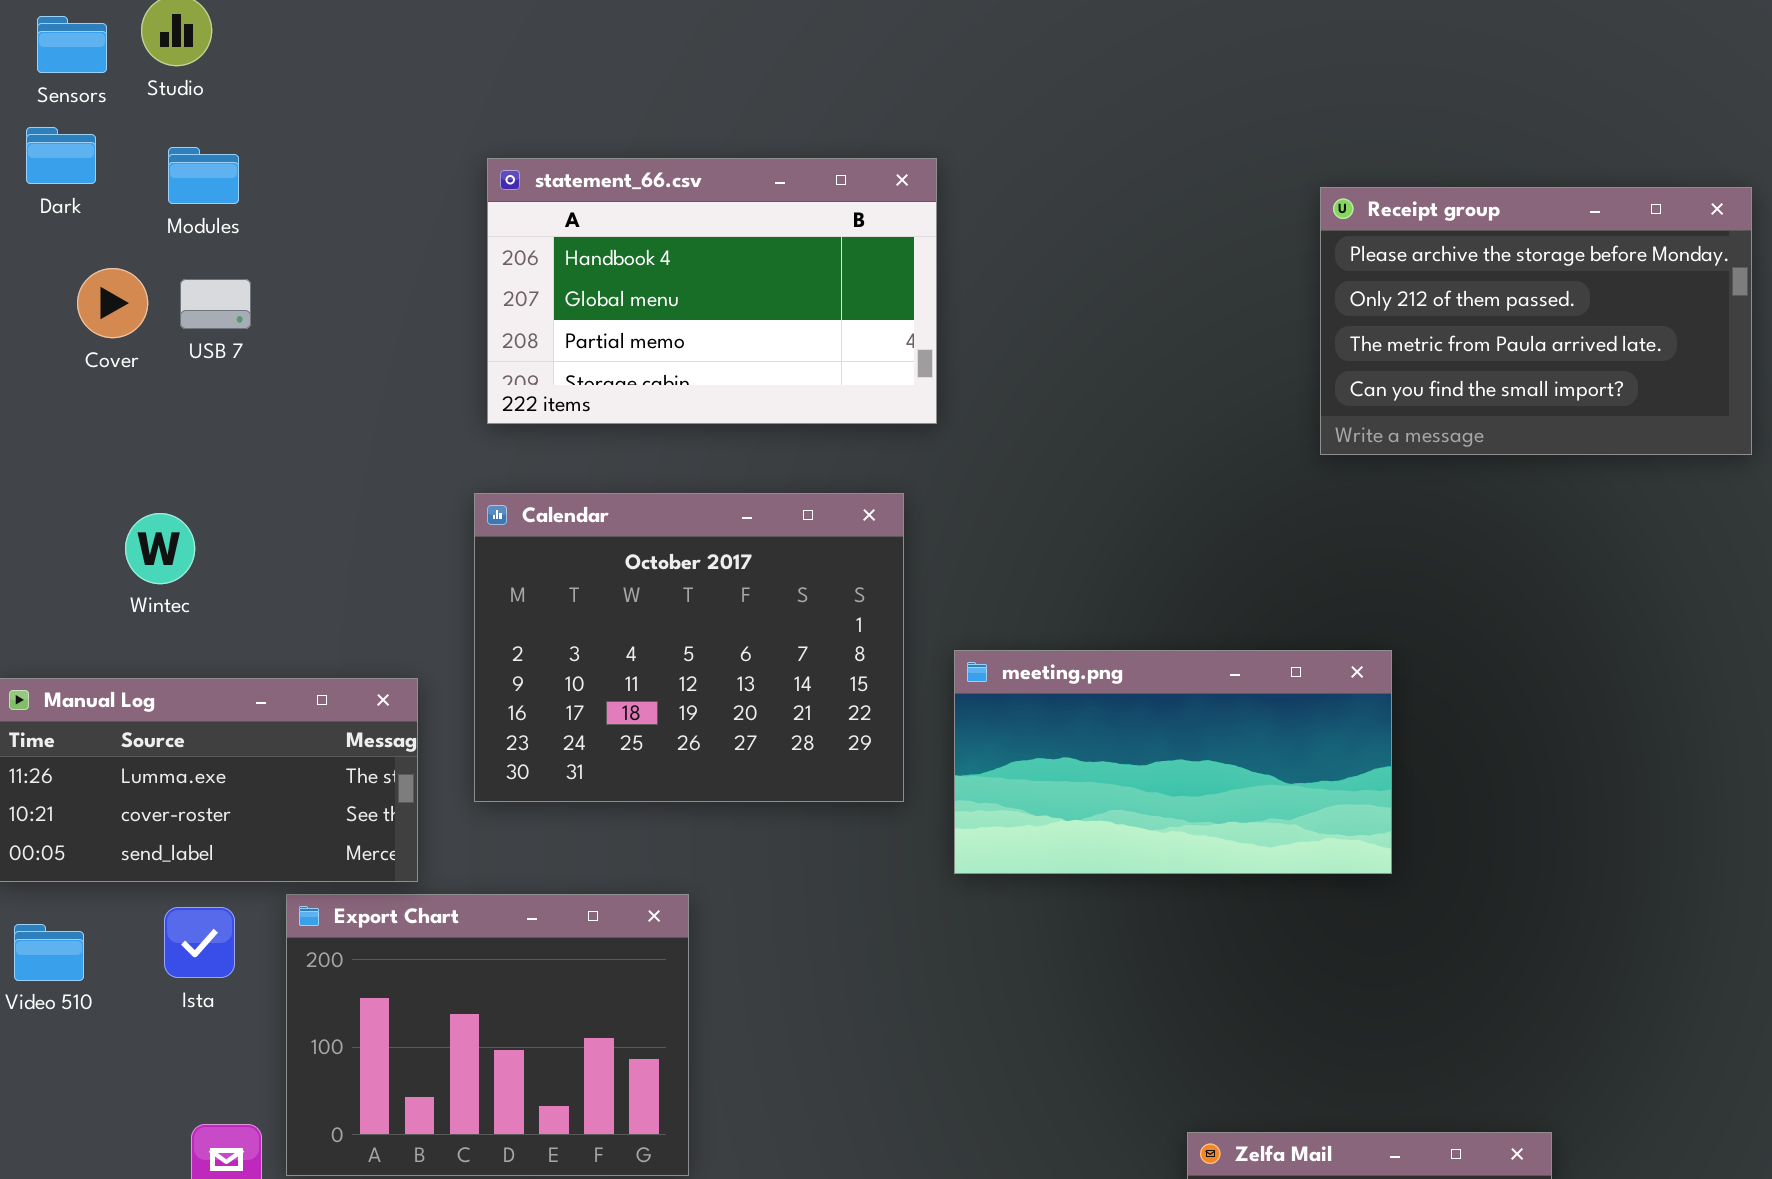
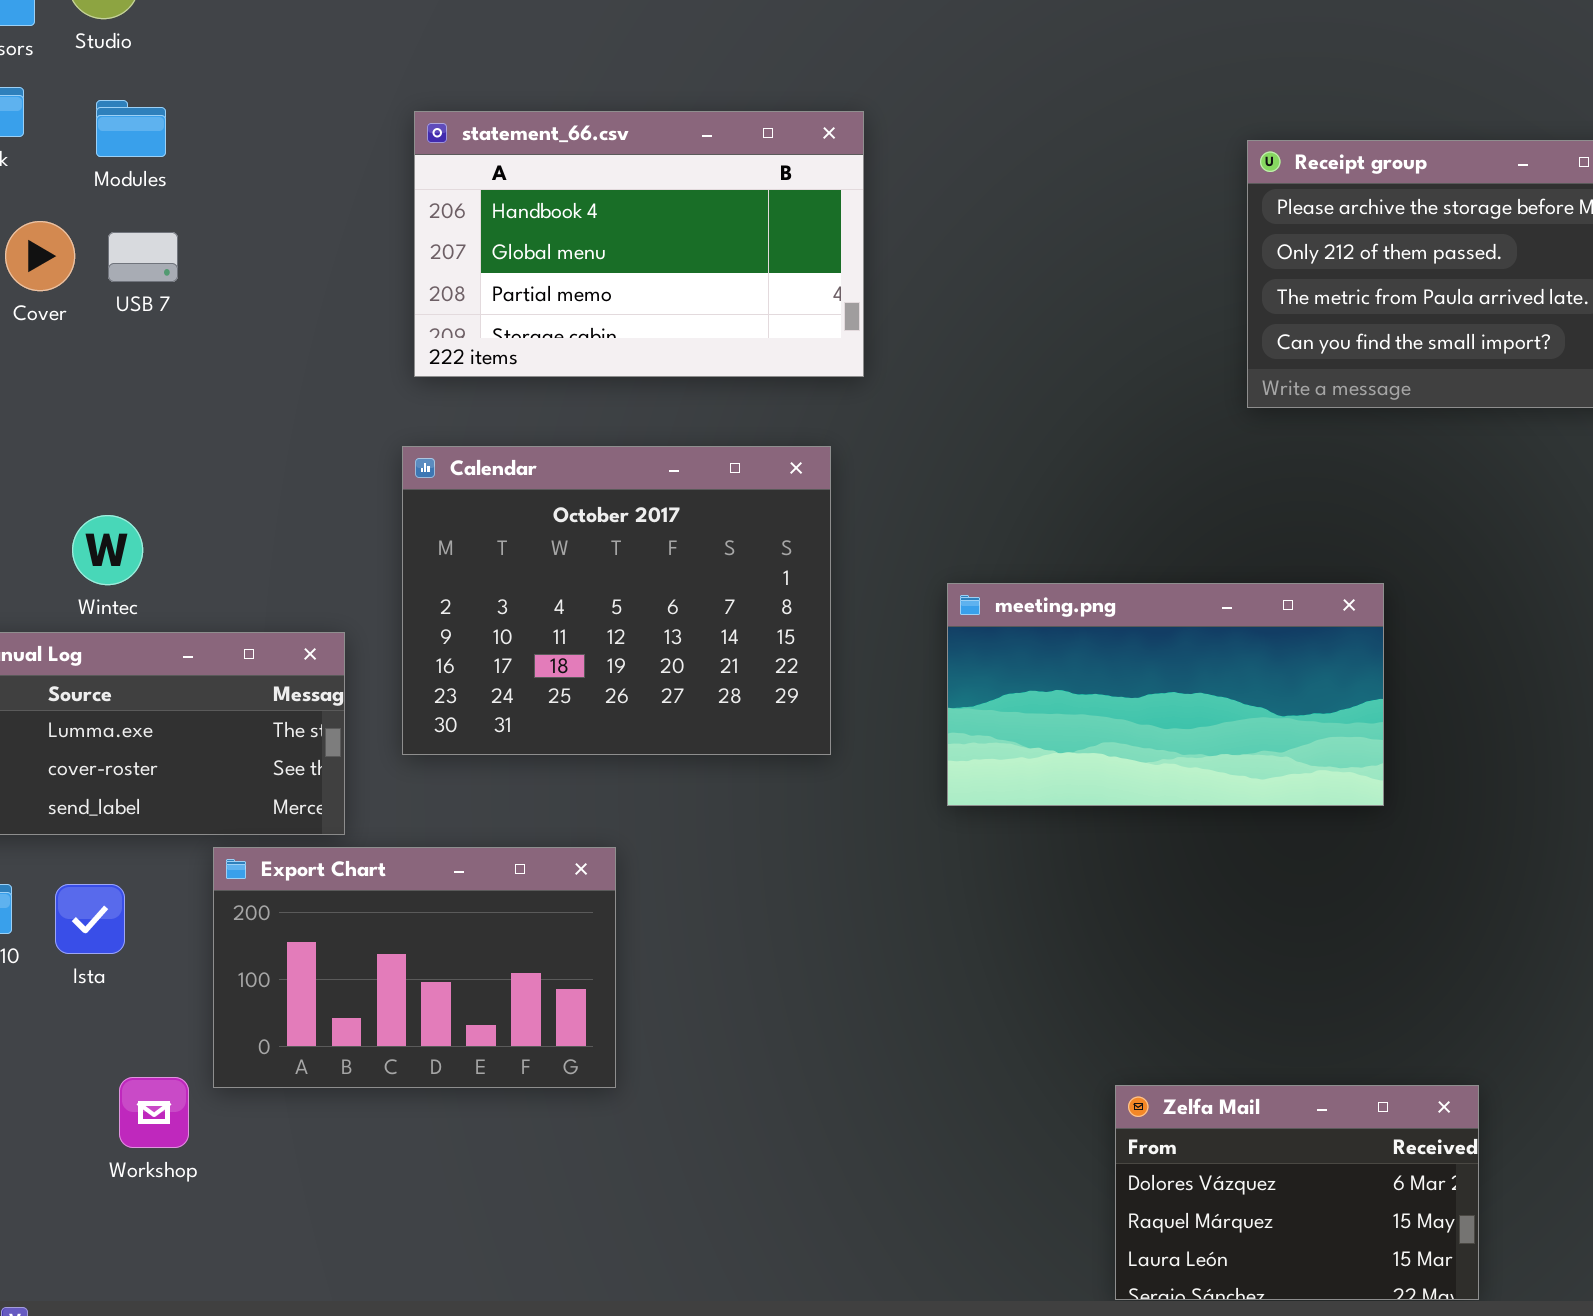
Wintec: [125,513,195,584] -> [72,515,143,585], moved
meeting.png: [954,650,1392,874] -> [947,583,1384,806], moved
Export Chart: [286,894,689,1176] -> [213,847,616,1088], resized
Ista: [164,907,235,978] -> [55,884,125,954], moved

